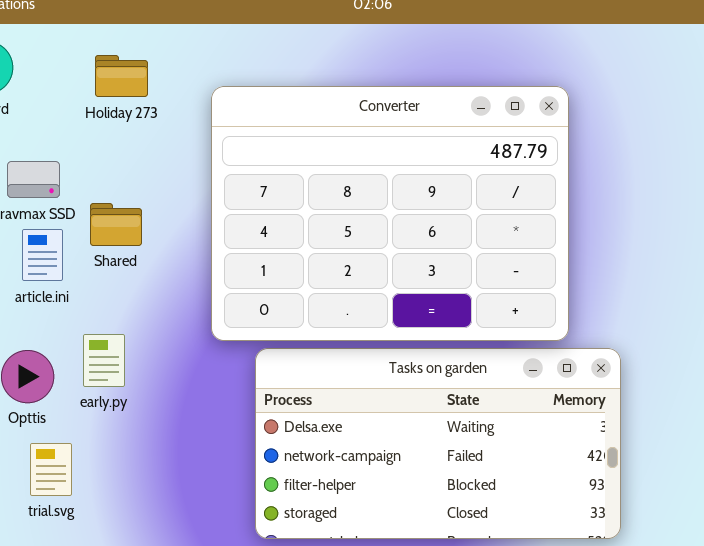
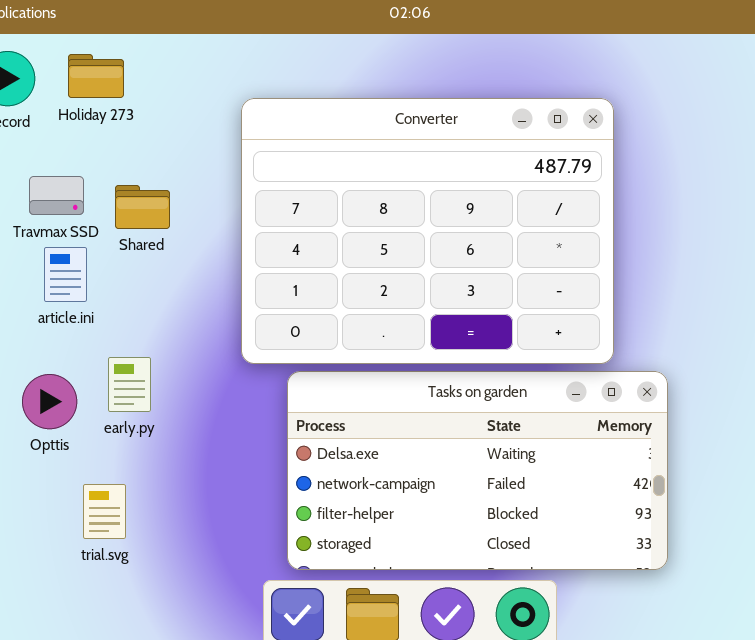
Holiday 273: [95,55,148,97] -> [68,54,124,98], moved
Shared: [90,203,142,246] -> [115,185,170,229], moved
trial.svg: [30,443,72,496] -> [83,484,126,539], moved

